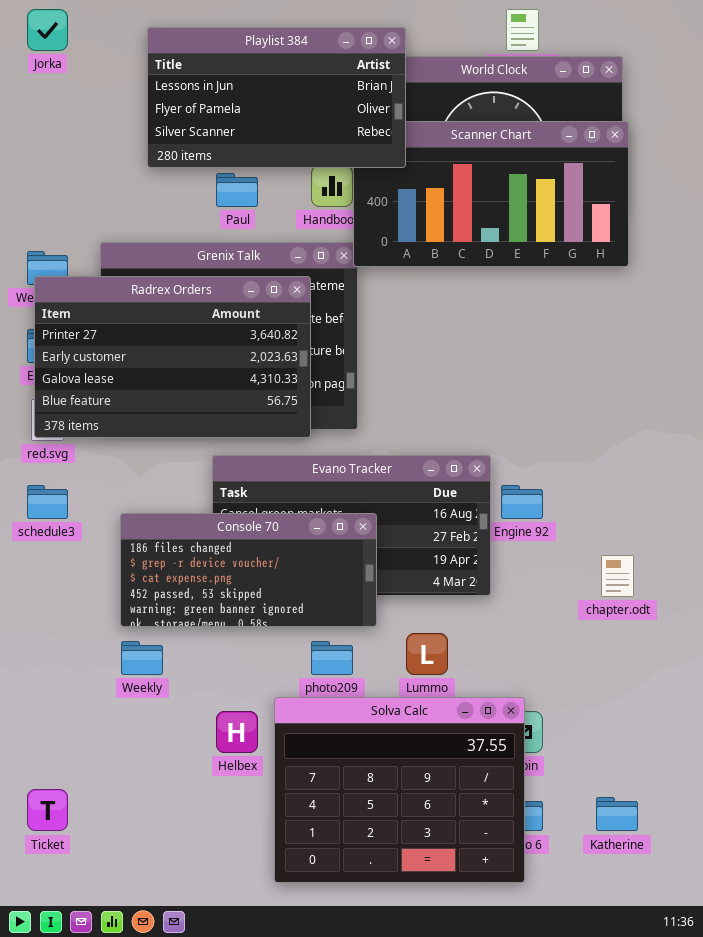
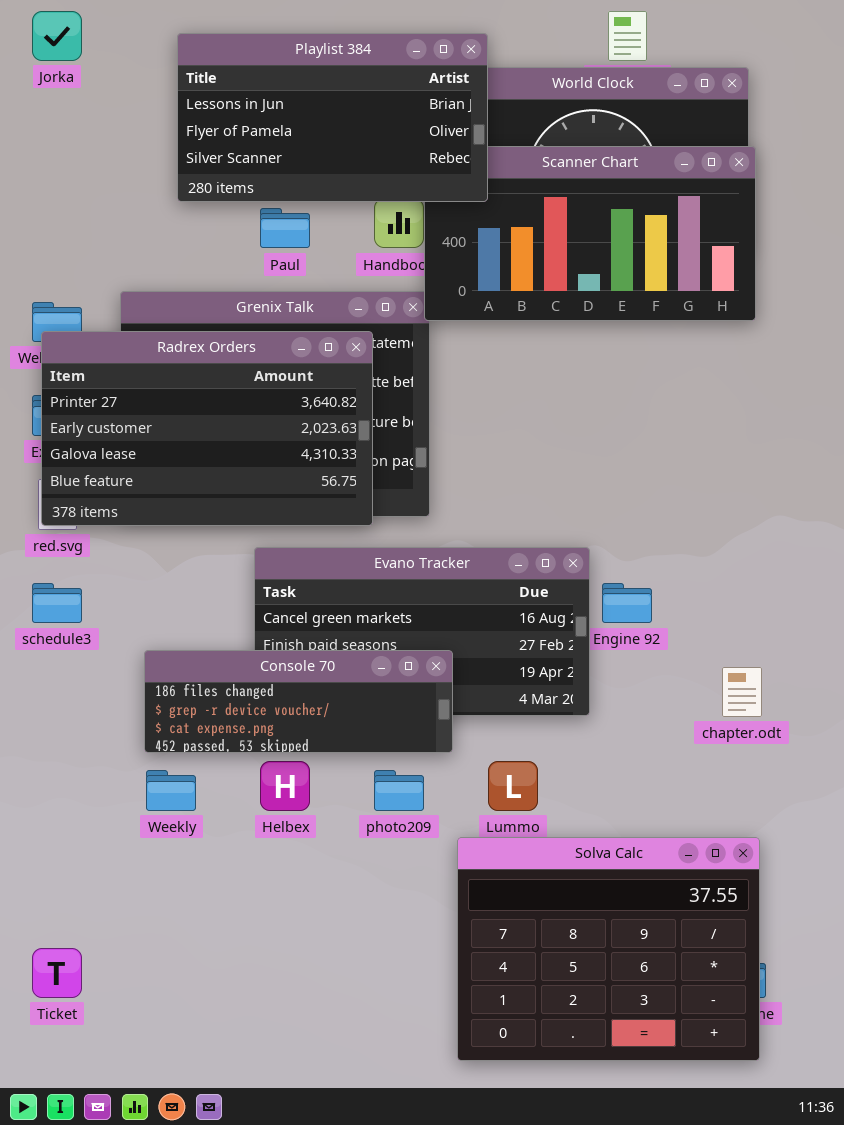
Console 70: [120,513,377,627] -> [144,650,453,753], resized
Solva Calc: [274,697,525,883] -> [457,837,760,1061], moved
Helbex: [216,711,258,753] -> [260,761,310,811], moved

